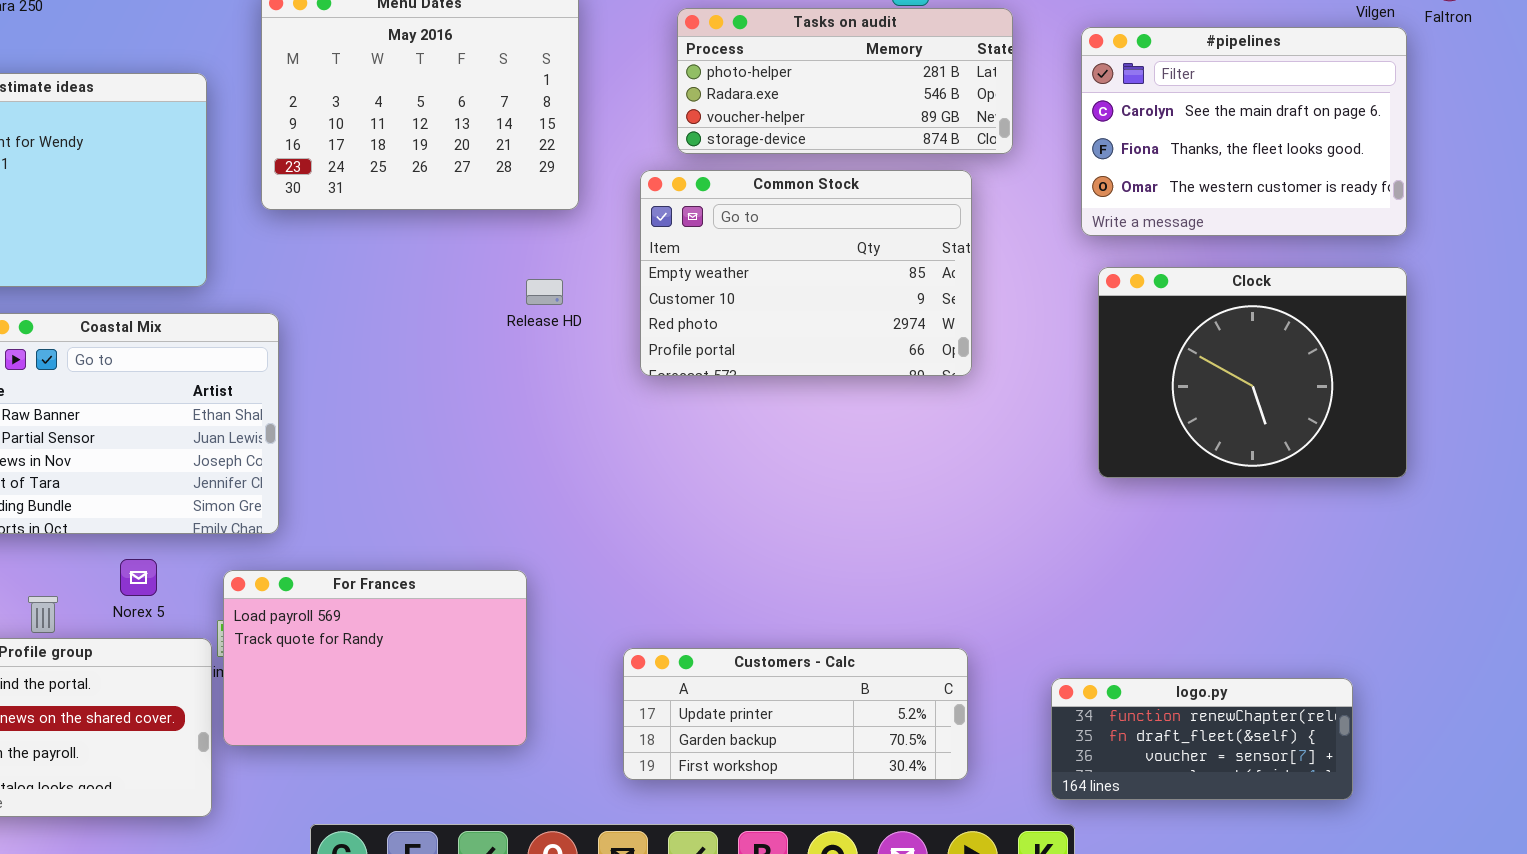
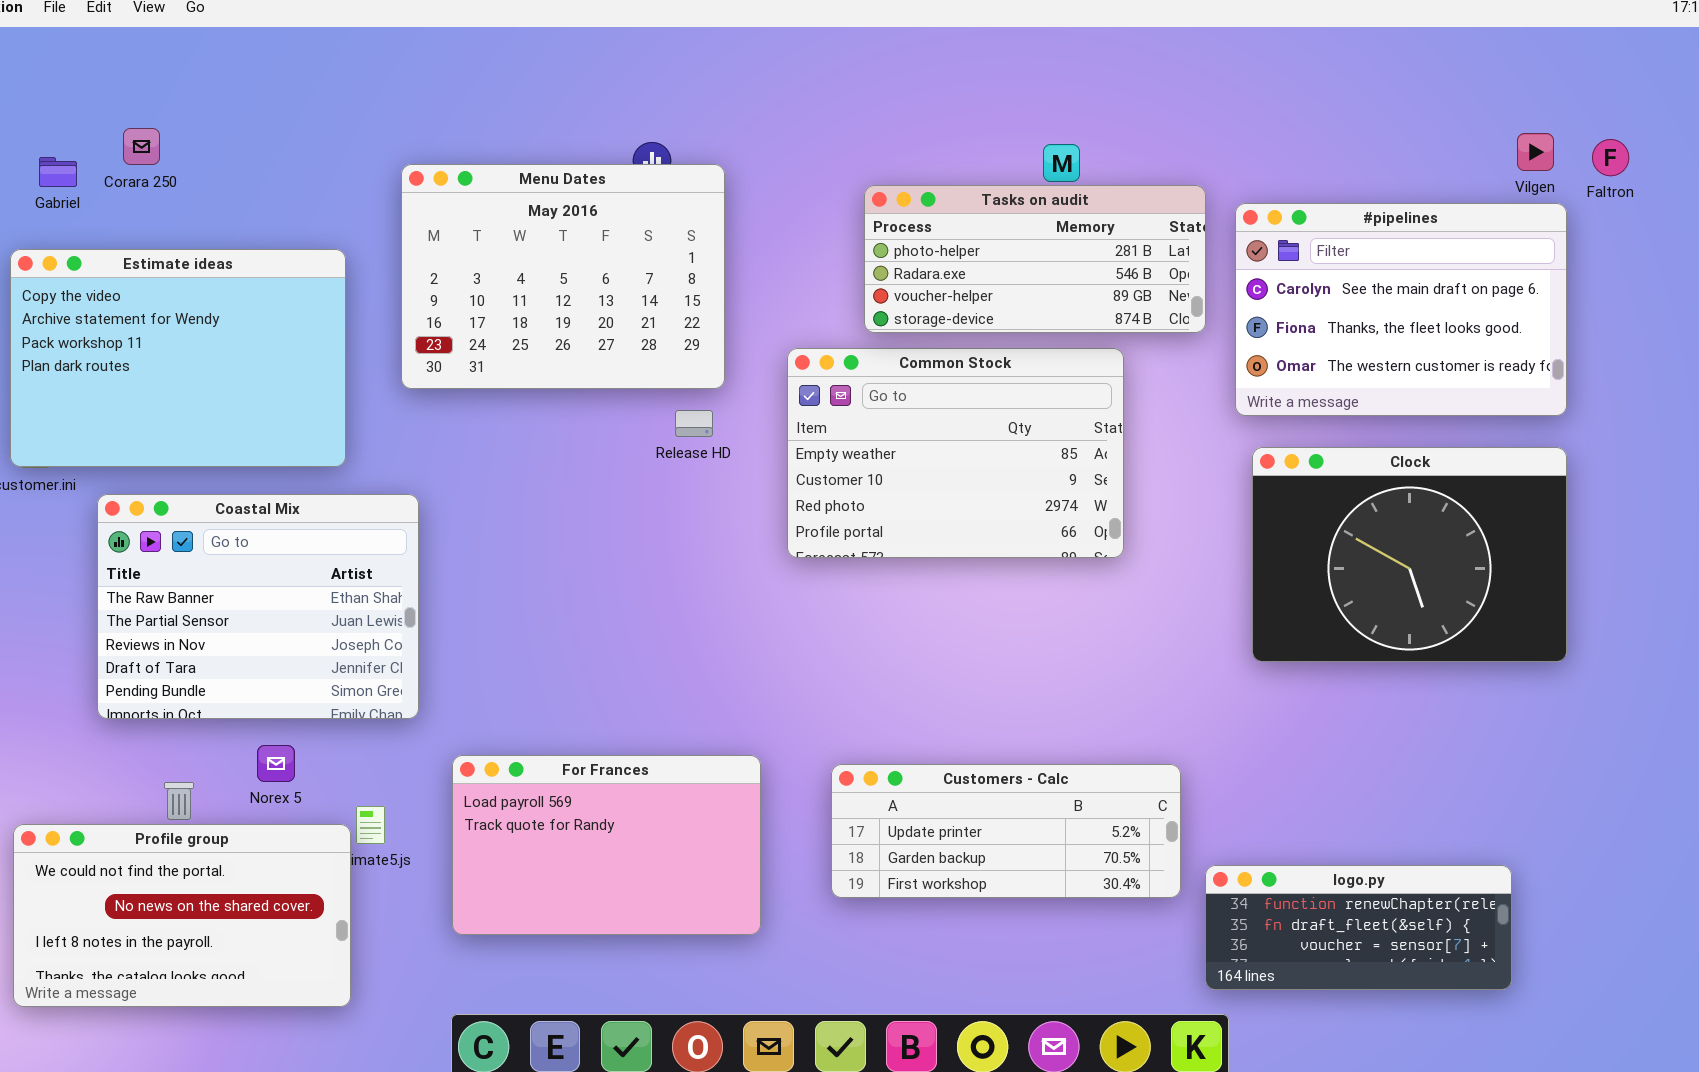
Tasks on audit: [677,8,1013,154] -> [864,185,1206,333], moved
Release HD: [526,279,563,305] -> [675,410,713,437], moved
For Frances: [223,570,527,746] -> [452,755,761,935], moved
Customers - Calc: [623,648,968,780] -> [831,764,1181,898], moved

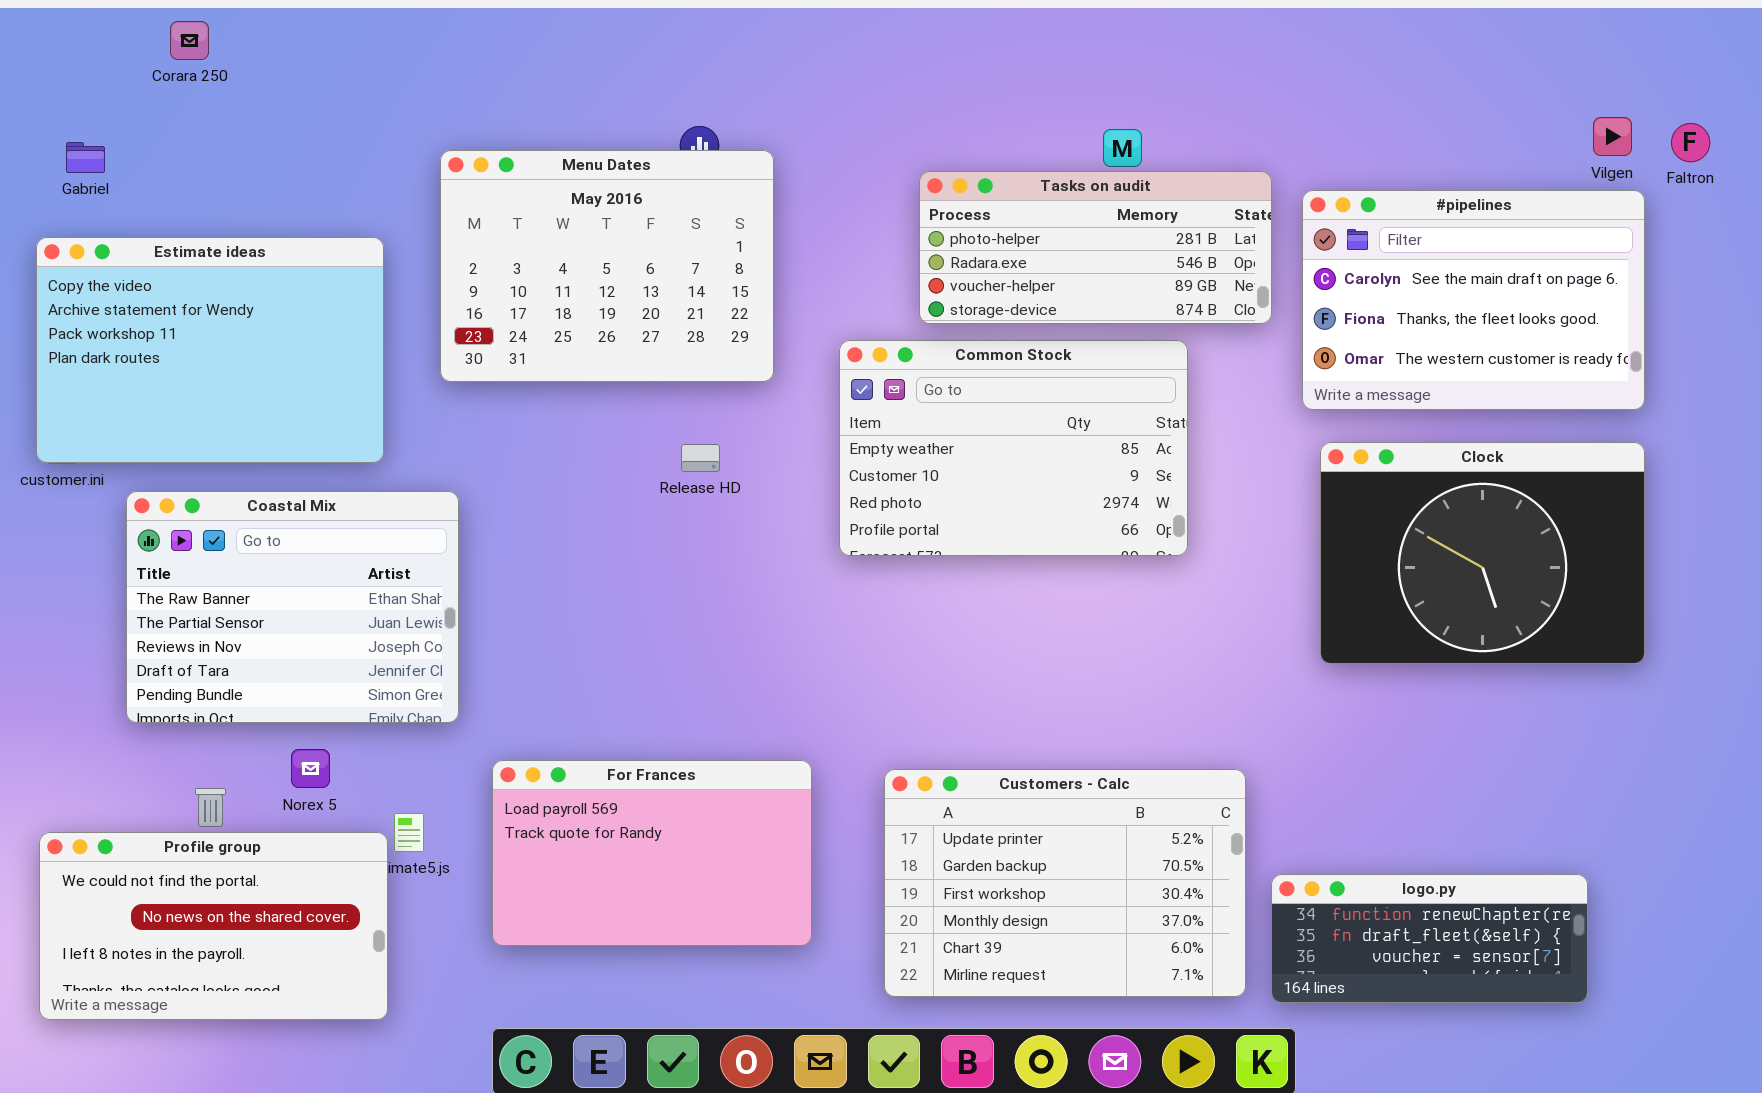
Corara 250: [123,128,160,165] -> [170,21,209,60], moved
Release HD: [675,410,713,437] -> [681,444,720,472], moved
Customers - Calc: [831,764,1181,898] -> [884,769,1246,997], resized

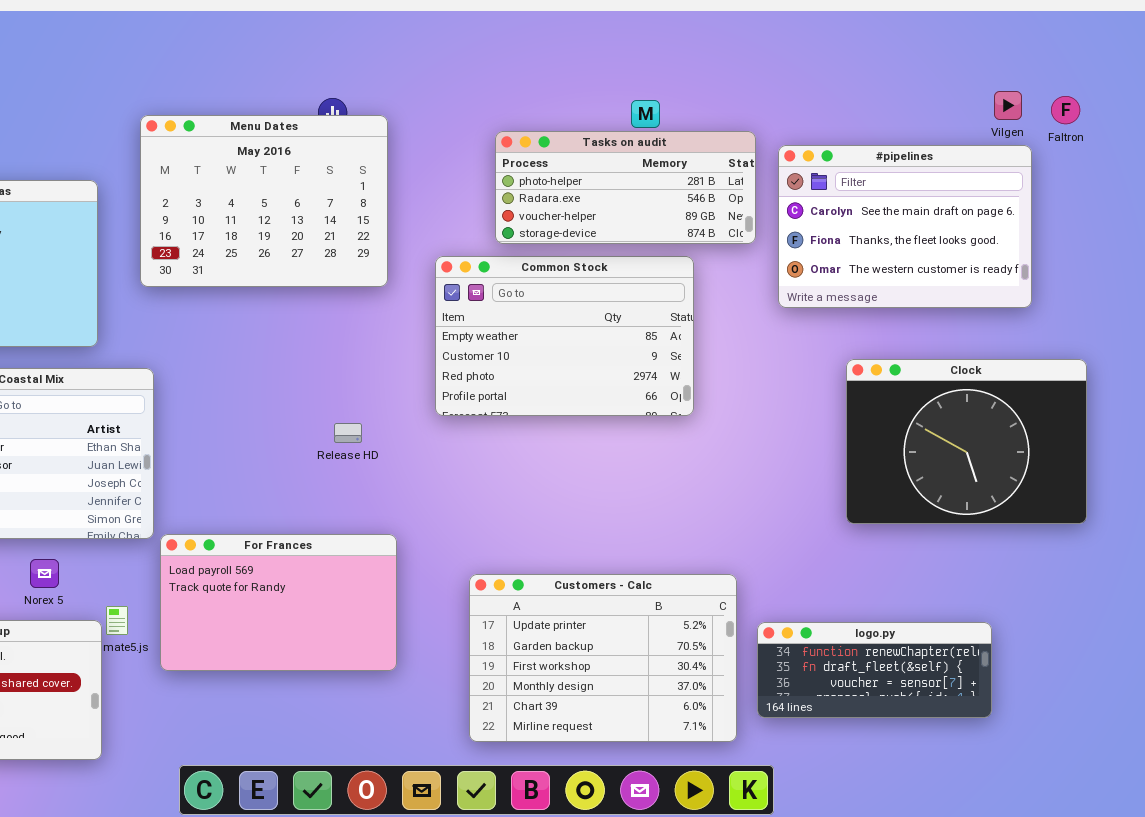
Clock: [1320,442,1645,664] -> [846,359,1087,524], moved
Release HD: [681,444,720,472] -> [334,423,362,443], moved
For Frances: [492,760,812,946] -> [160,534,397,671], moved
logo.py: [1271,874,1588,1003] -> [757,622,992,718], moved

